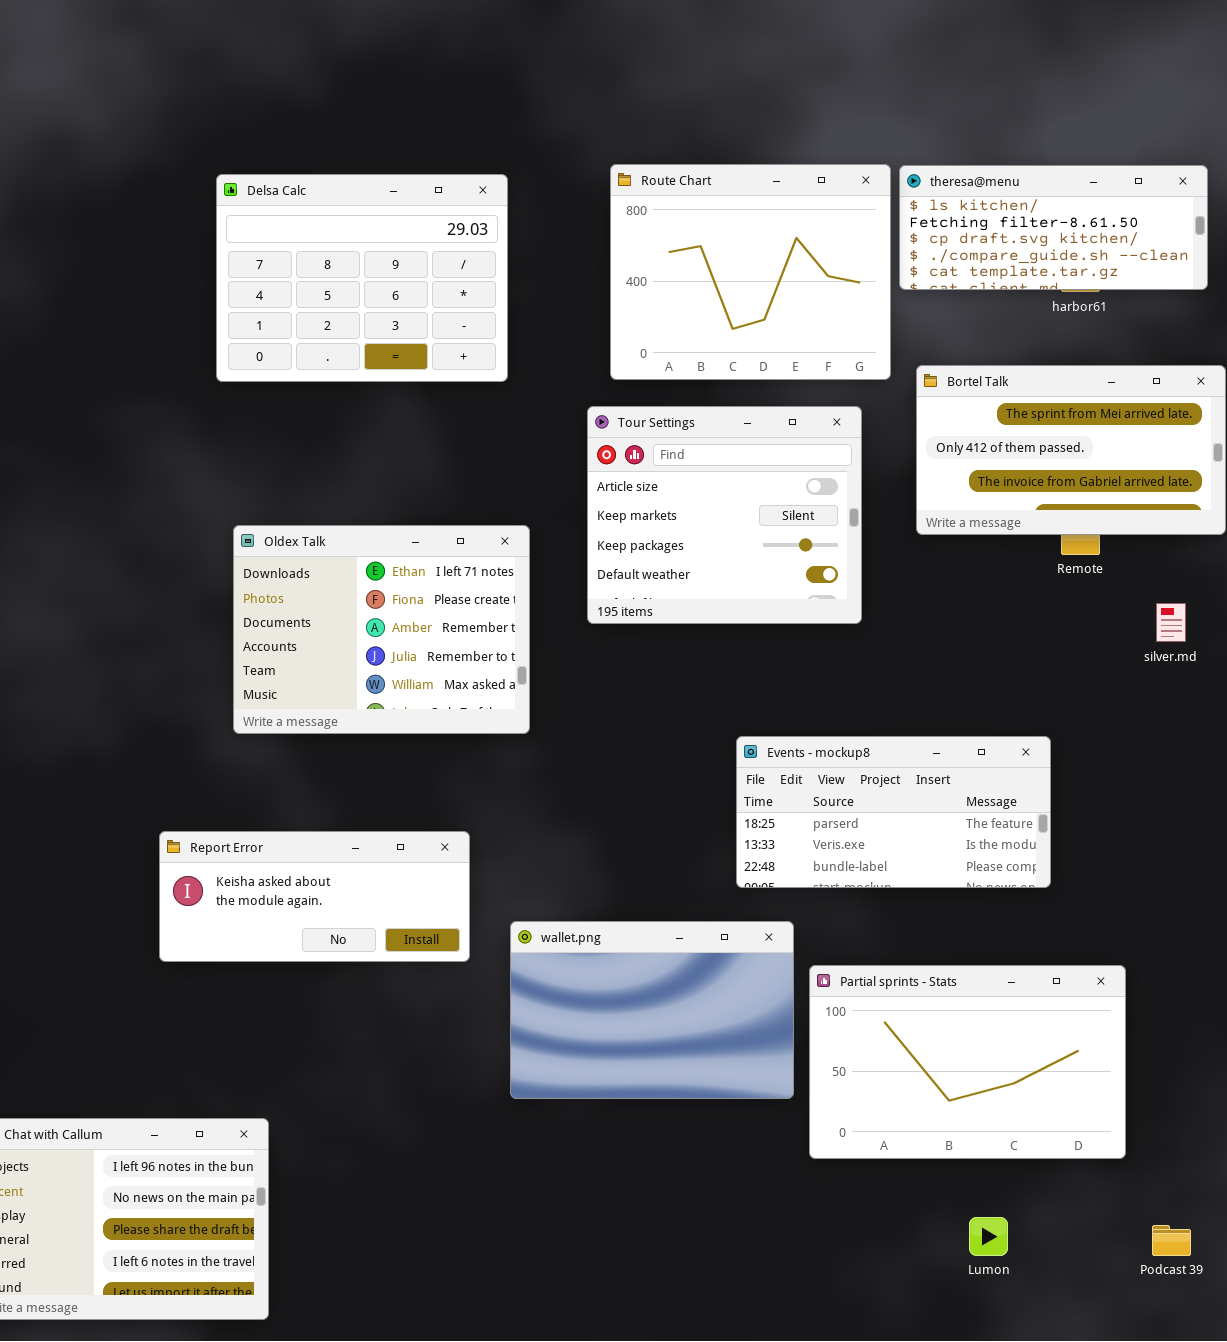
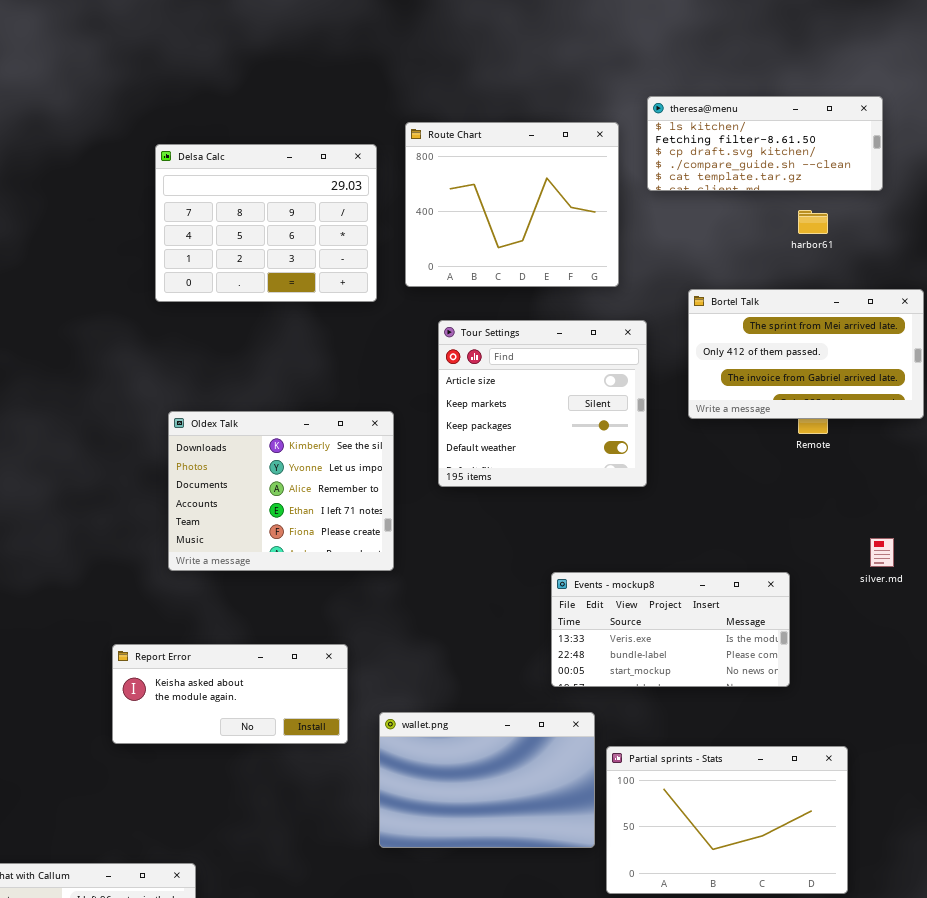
Route Chart: [610,164,891,380] -> [405,122,619,287], moved
theresa@menu: [899,165,1208,290] -> [647,96,883,191], moved
Oldex Talk: [233,525,530,734] -> [168,411,394,571], scrolled up 3 rows
silver.md: [1156,603,1186,642] -> [870,538,894,567], moved
Events - mockup8: [736,736,1051,888] -> [551,572,790,687], scrolled down 1 row

